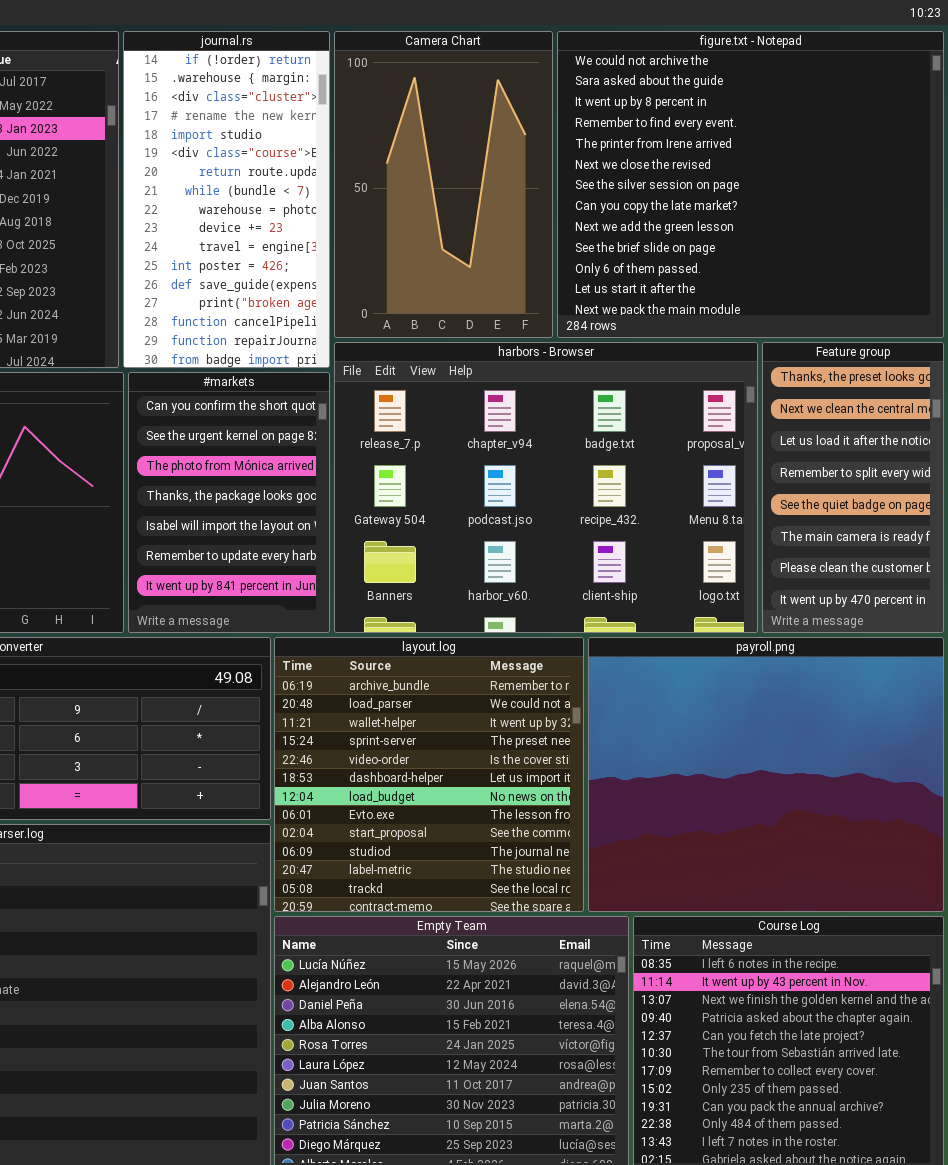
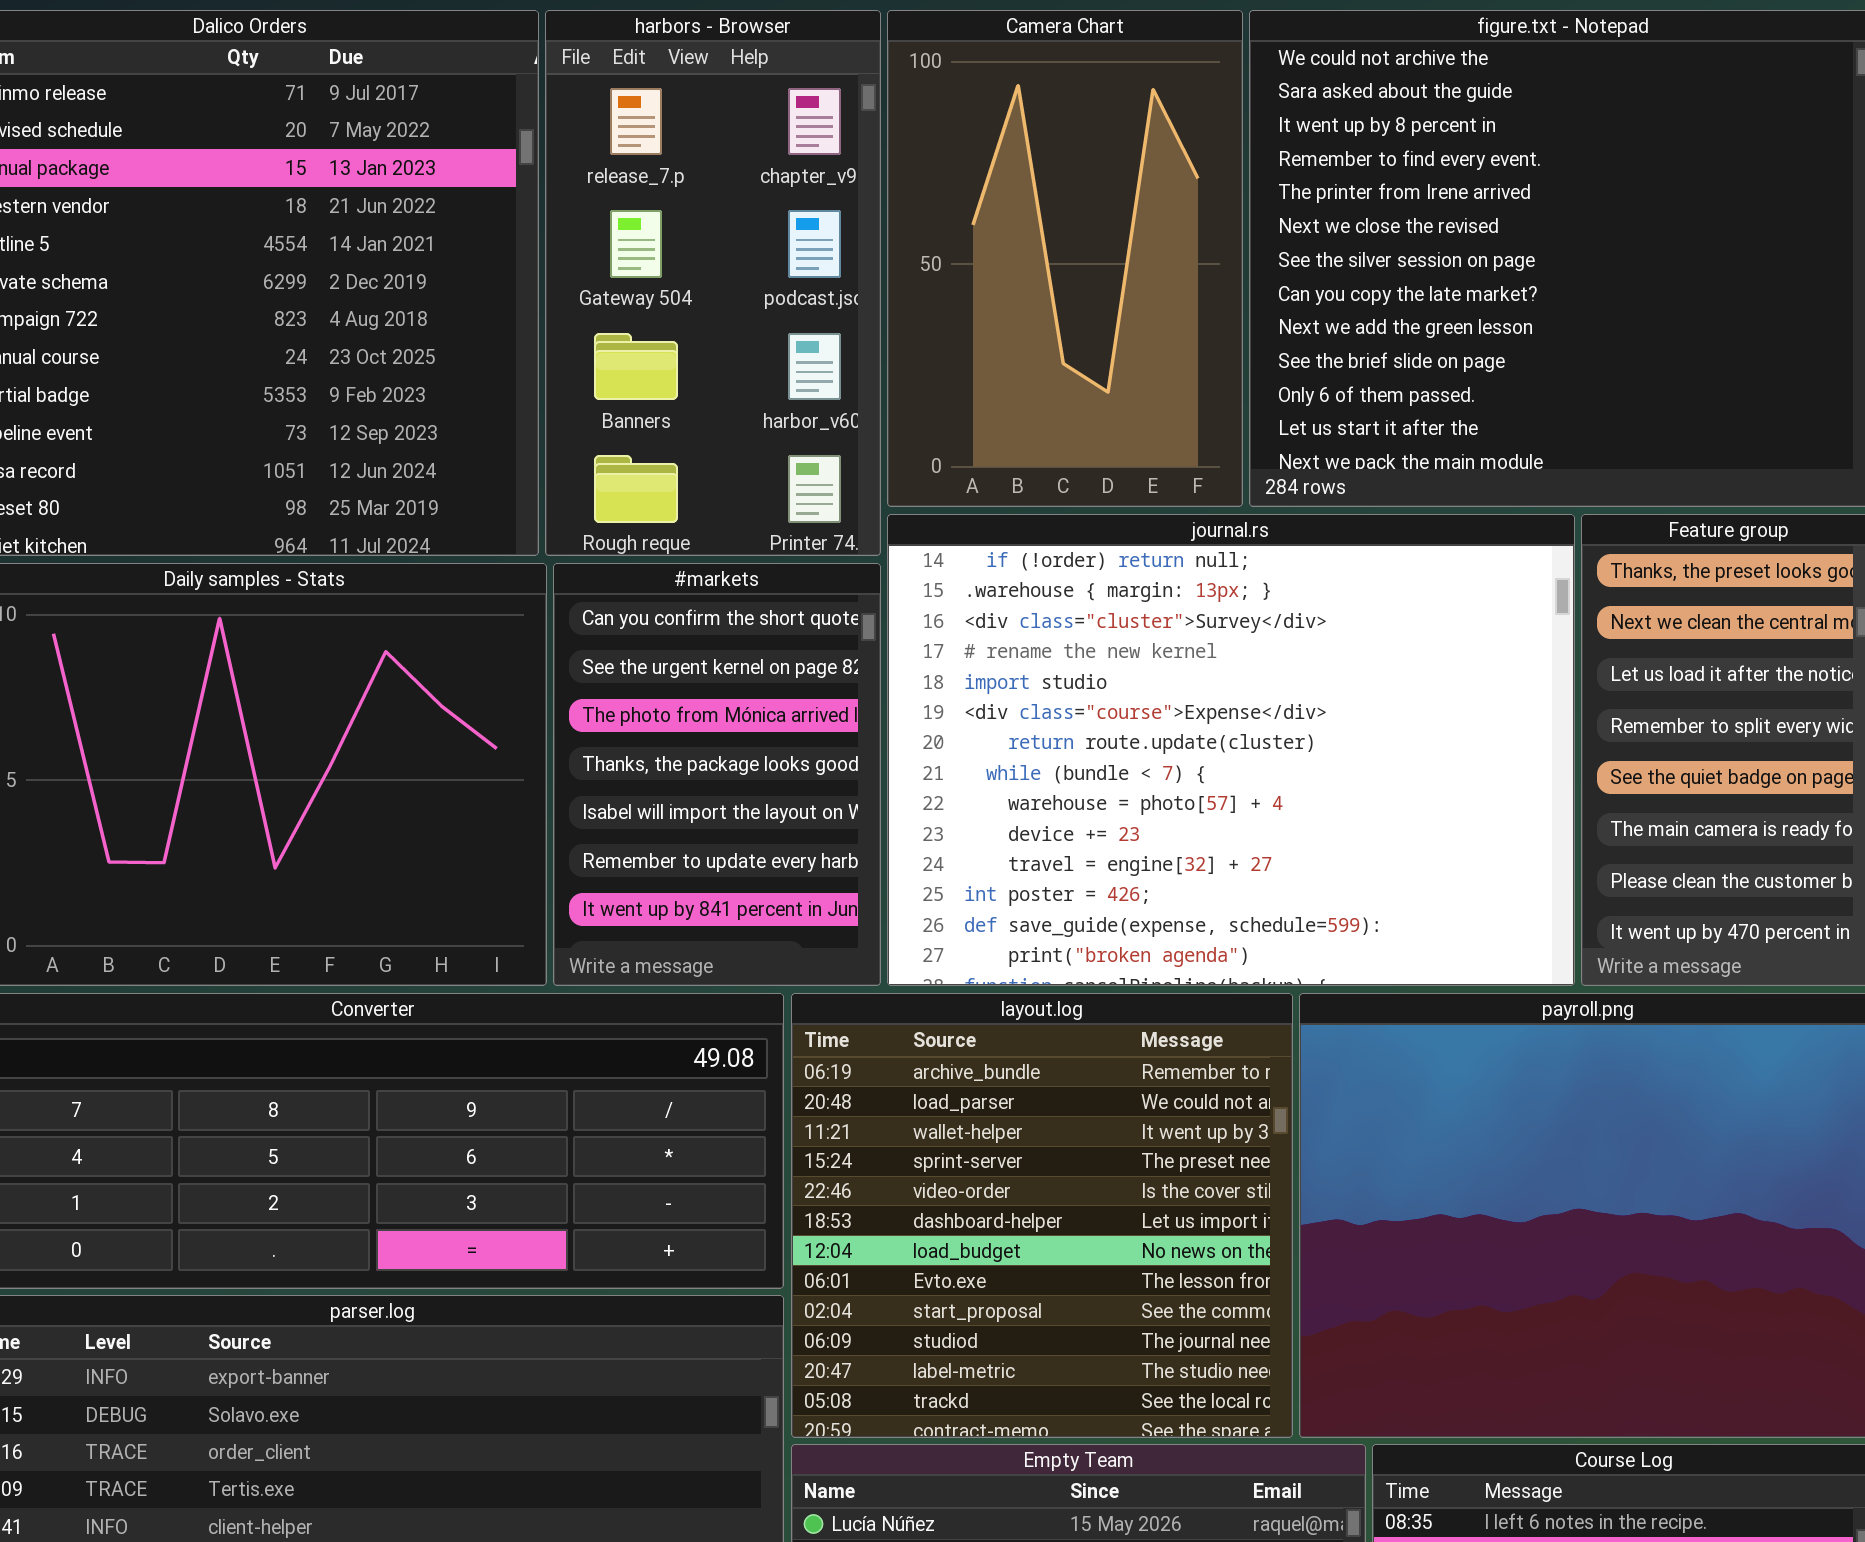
journal.rs: [123,31,330,368] -> [887,514,1575,986], moved, resized
harbors - Browser: [334,342,758,633] -> [545,10,881,556], moved, resized

